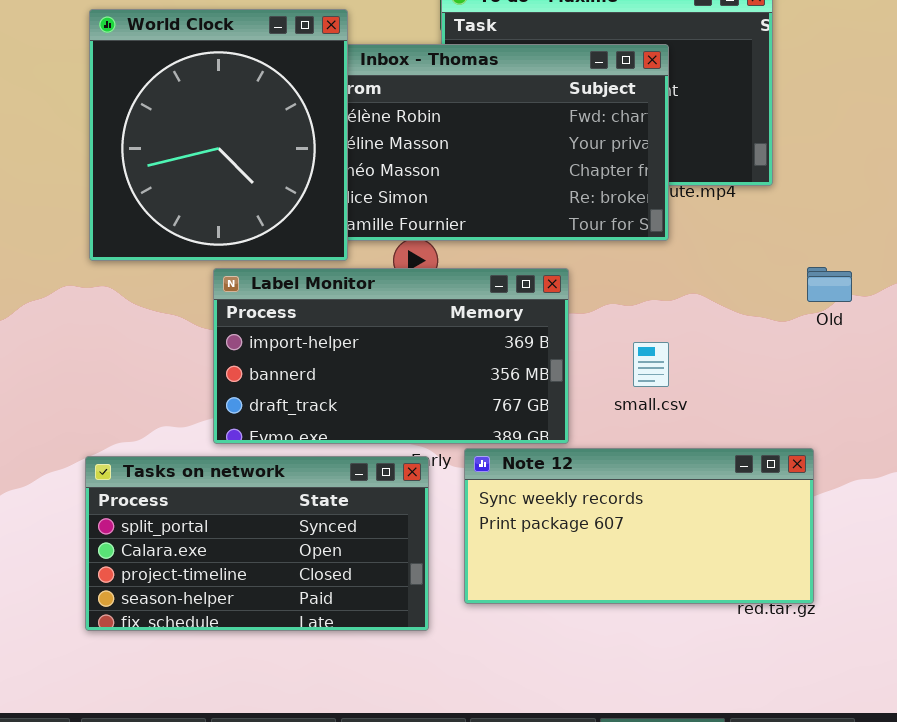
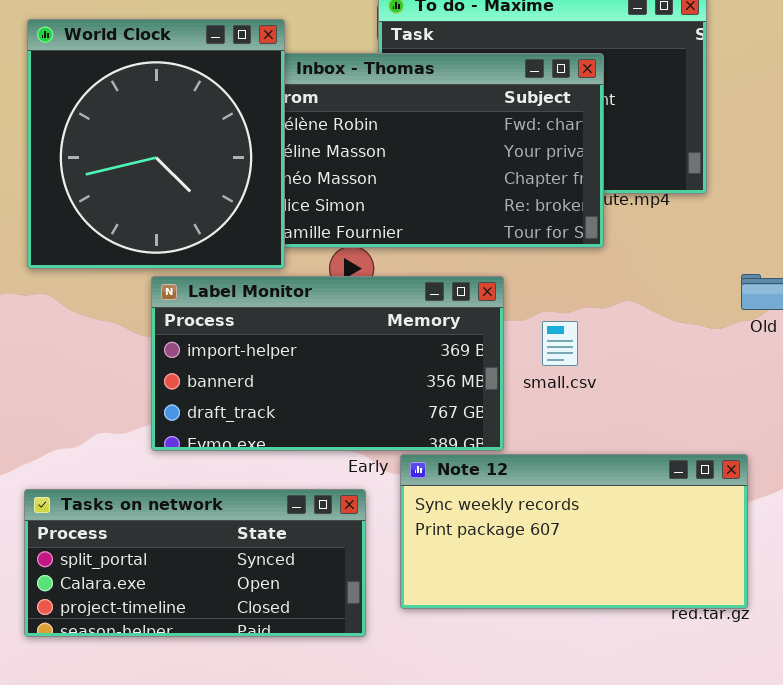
small.csv: [633,342,669,387] -> [542,321,578,366], moved
Tasks on network: [85,456,429,631] -> [24,489,366,637], resized

